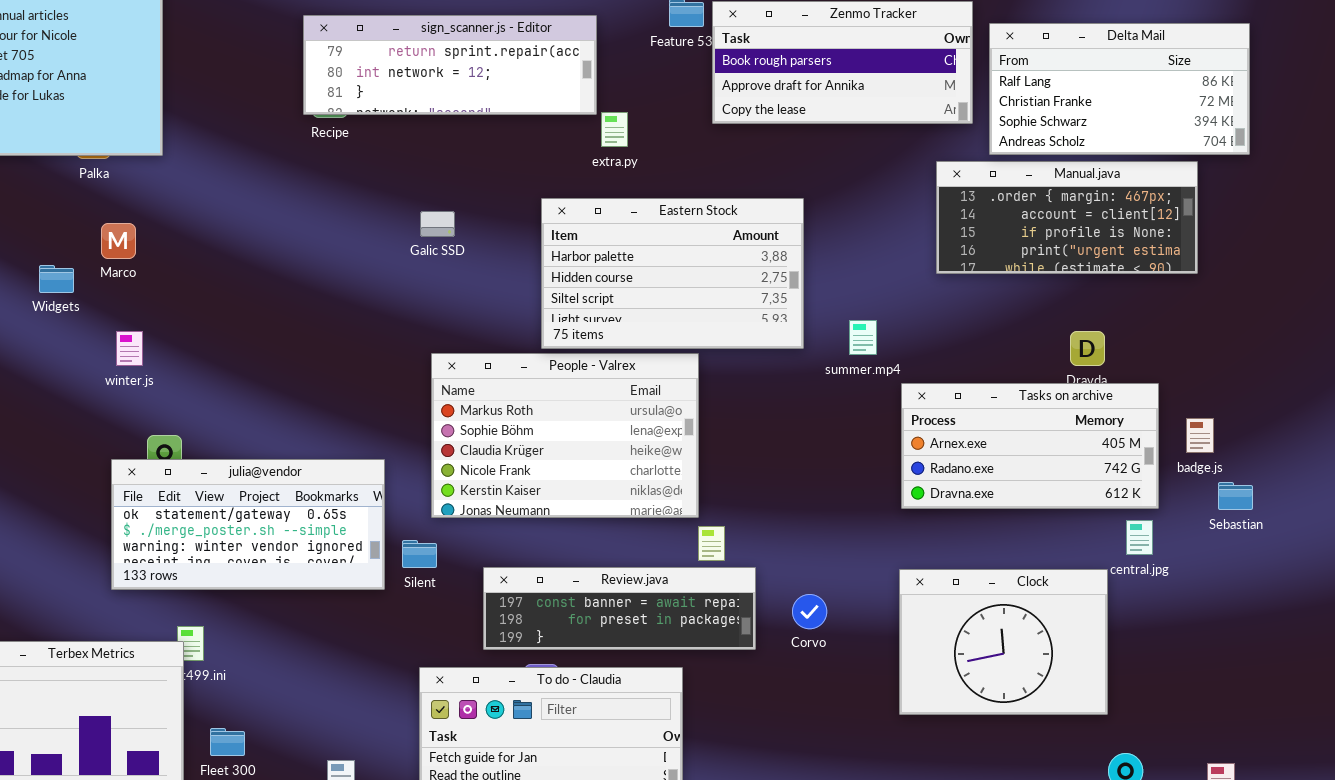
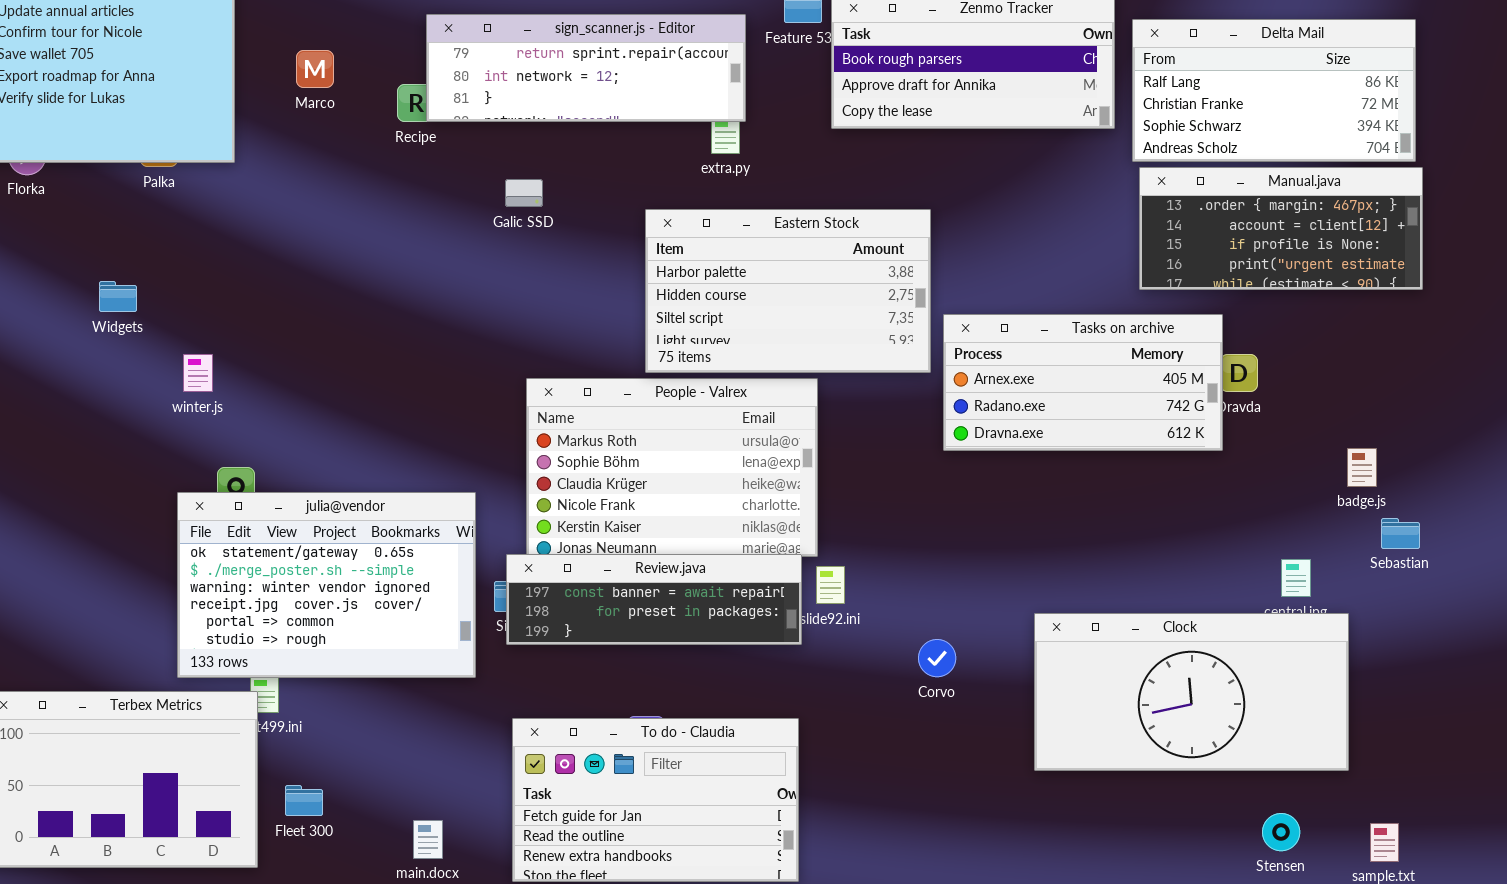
sign_scanner.js - Editor: [303,15,597,115] -> [426,14,746,122], moved
Manual.java: [936,161,1198,274] -> [1139,167,1423,290], moved
Galic SSD: [420,211,455,237] -> [505,179,543,207], moved
Marco: [101,223,136,259] -> [296,50,334,88], moved
Tasks on archive: [901,383,1159,509] -> [943,314,1223,451], moved
julia@vendor: [111,459,385,590] -> [177,492,476,678], resized
Review.java: [483,567,756,650] -> [506,554,802,645], moved
Clock: [899,569,1108,715] -> [1034,613,1349,771], resized

